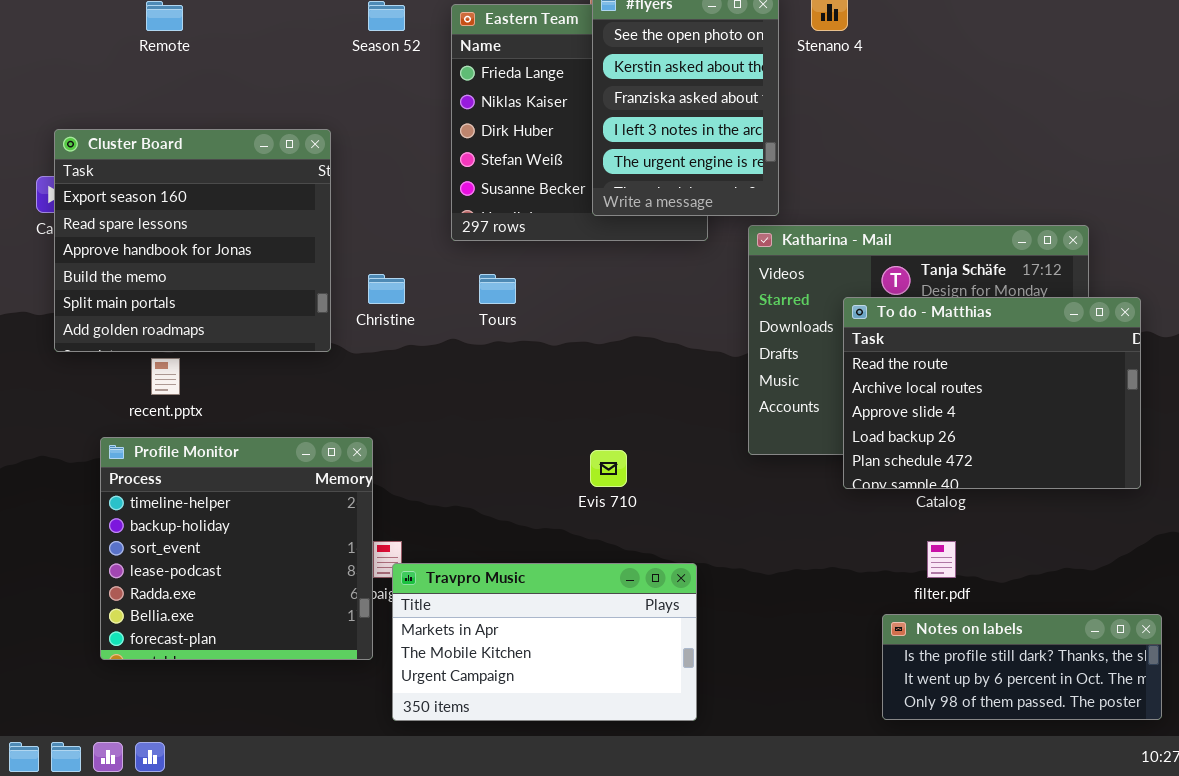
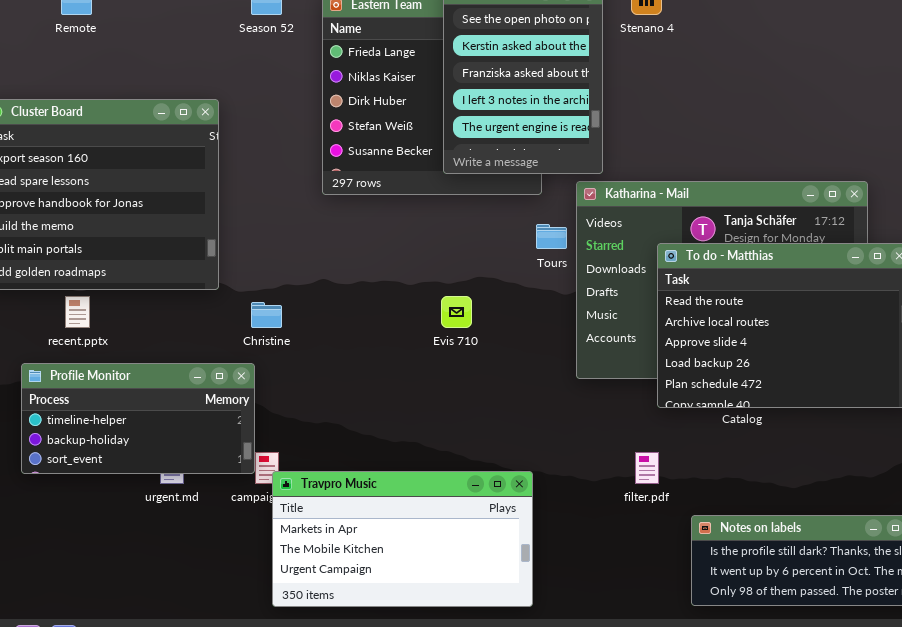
Christine: [368,274,405,304] -> [251,302,282,328], moved
Tours: [479,274,516,304] -> [536,224,567,249], moved
Profile Monitor: [100,437,373,660] -> [21,363,255,474], resized
Evis 710: [590,450,627,487] -> [441,296,472,328], moved
filter.pdf: [927,541,956,578] -> [635,452,659,484], moved

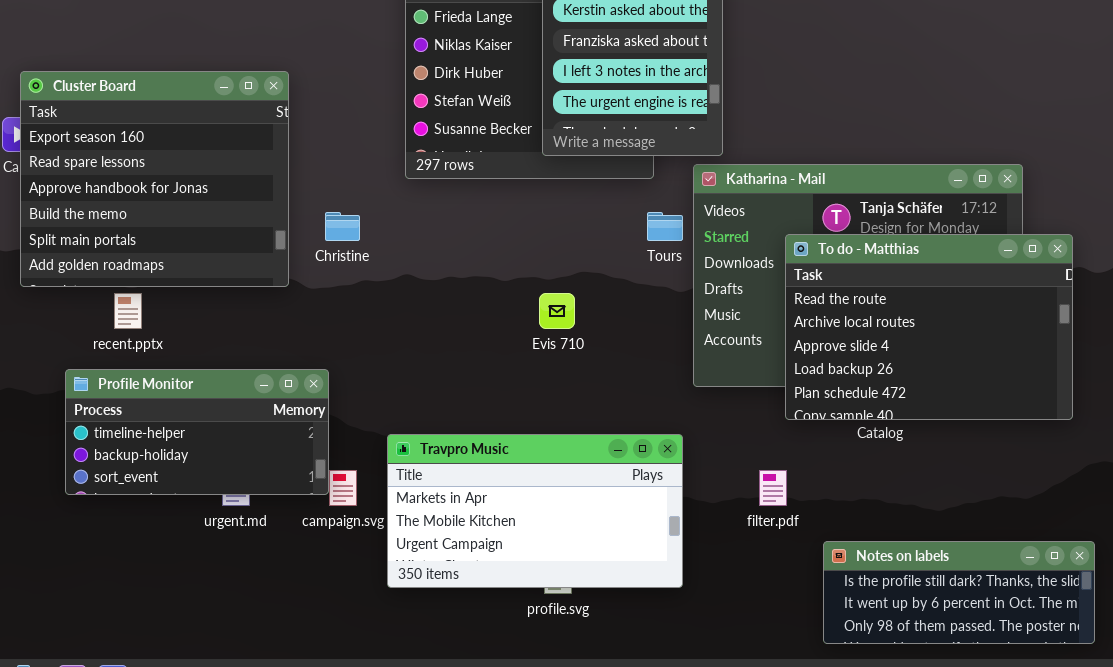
Christine: [251,302,282,328] -> [325,212,360,241], moved
Travpro Music: [272,471,533,607] -> [387,434,683,588], moved

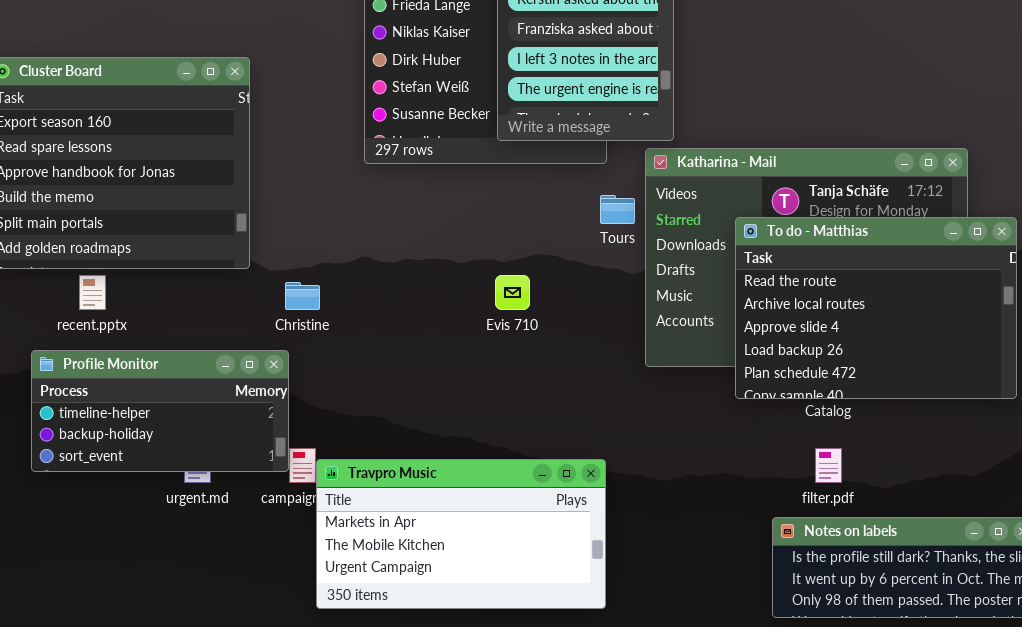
Christine: [325,212,360,241] -> [285,282,320,310], moved
Travpro Music: [387,434,683,588] -> [316,459,606,609], moved
filter.pdf: [759,470,787,506] -> [815,448,842,483], moved

